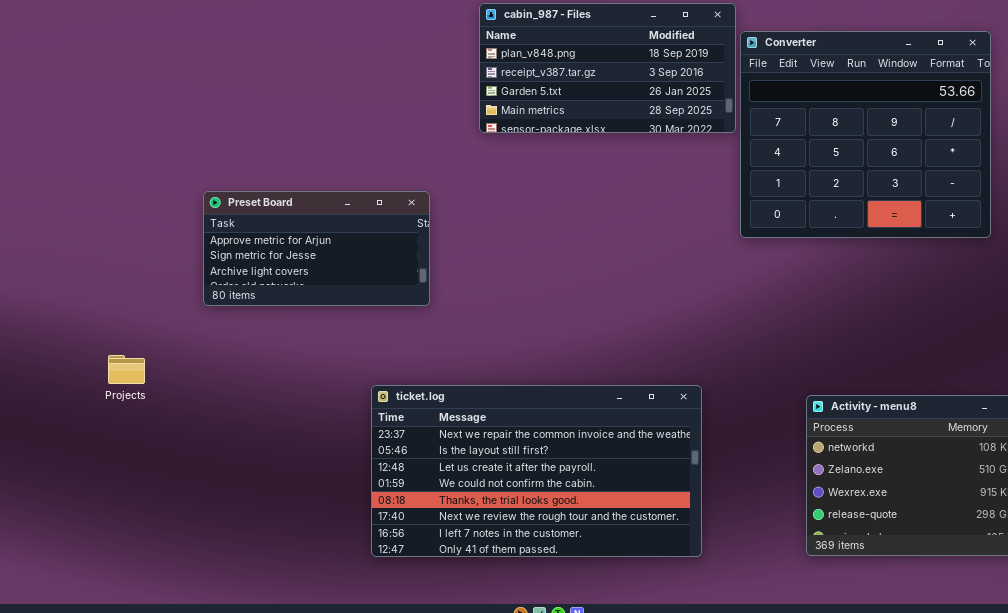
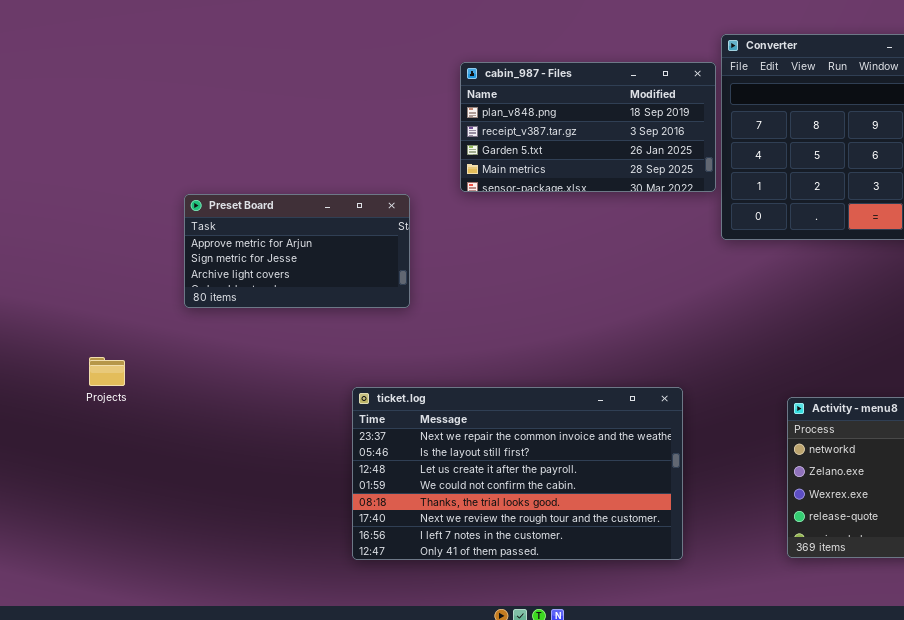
cabin_987 - Files: [479,3,736,133] -> [460,62,716,192], moved

